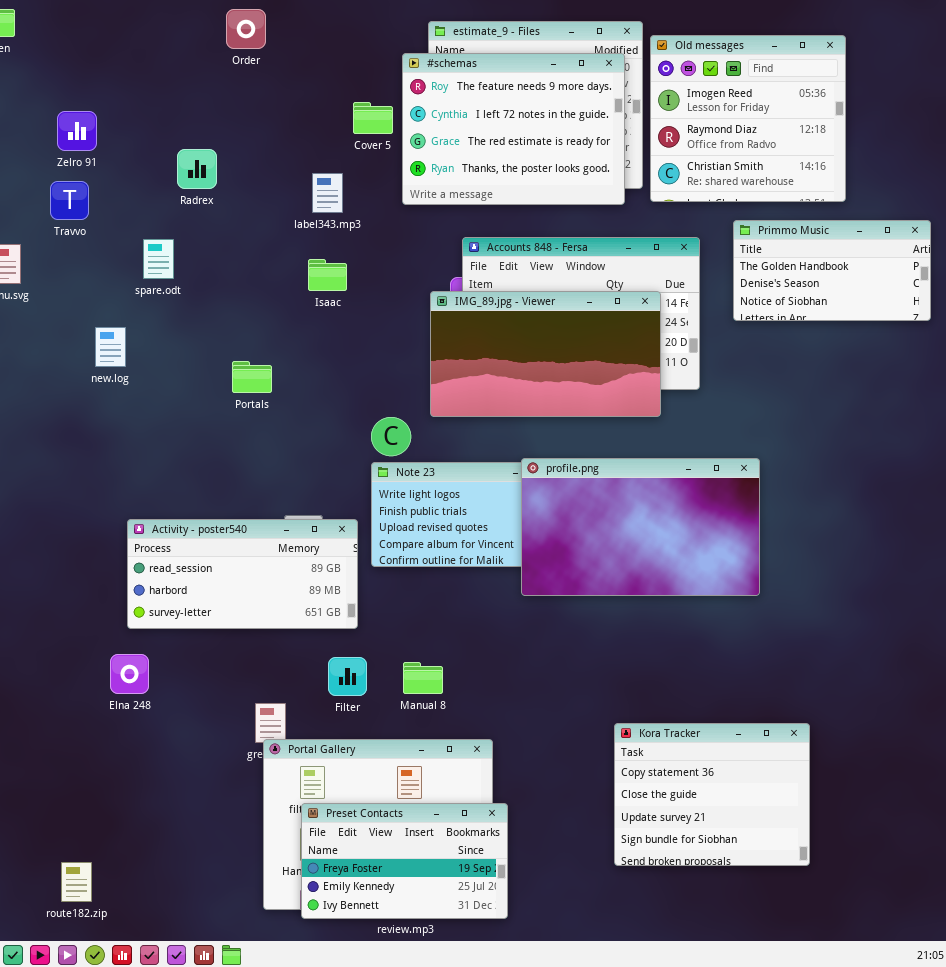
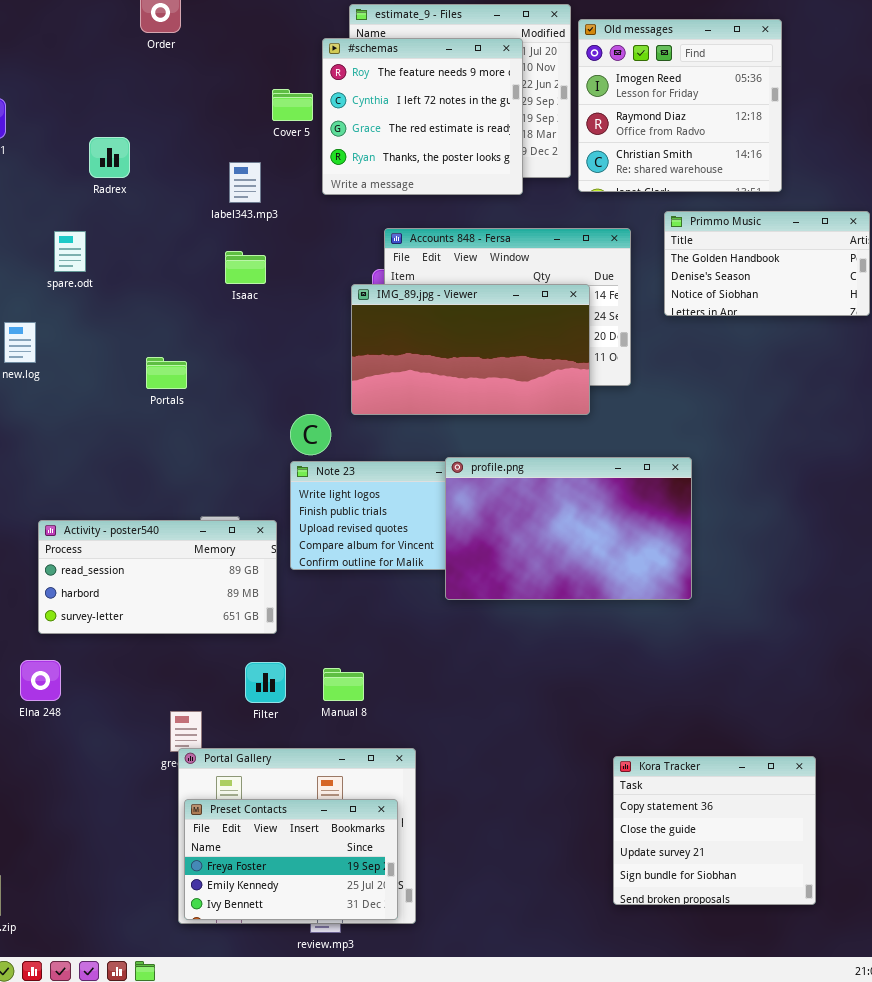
#schemas: [402,53,625,205] -> [322,38,523,195], resized
Kora Tracker: [614,723,810,866] -> [613,756,816,905], moved
Preset Contacts: [301,803,508,919] -> [184,799,398,920], moved

